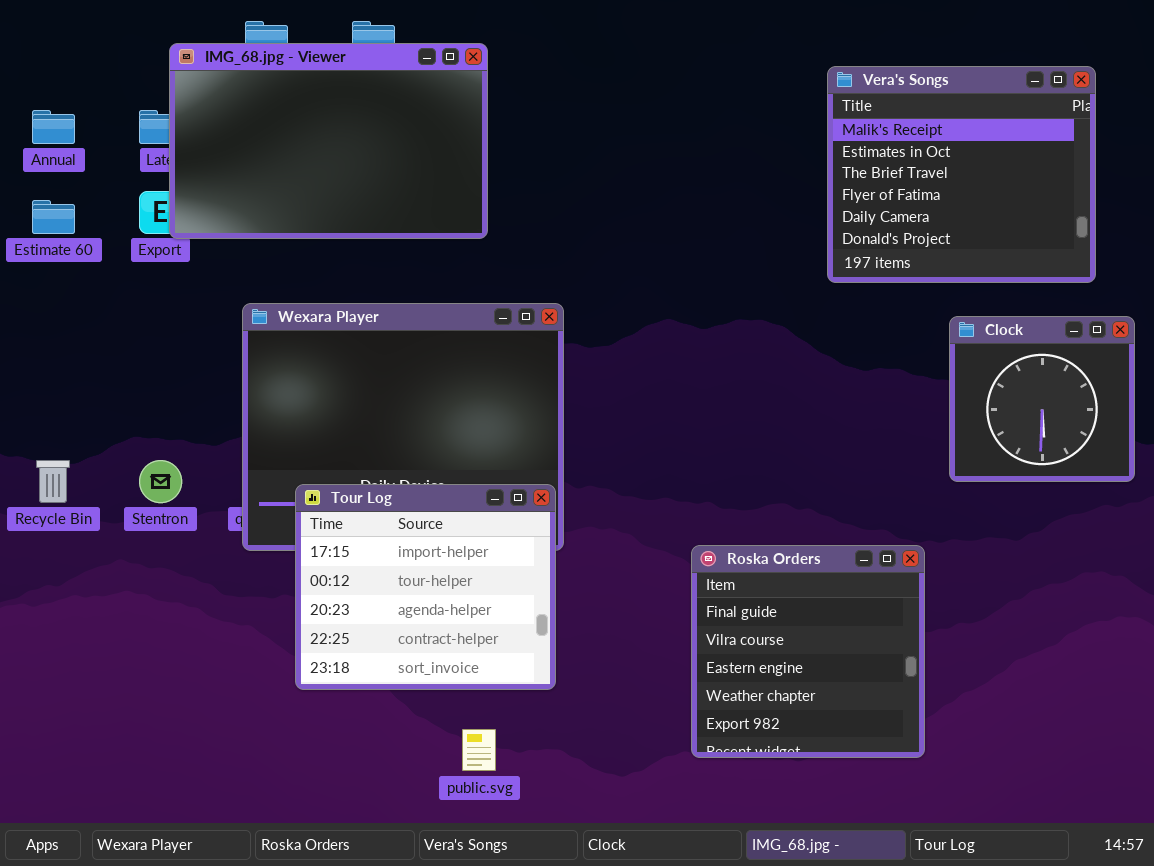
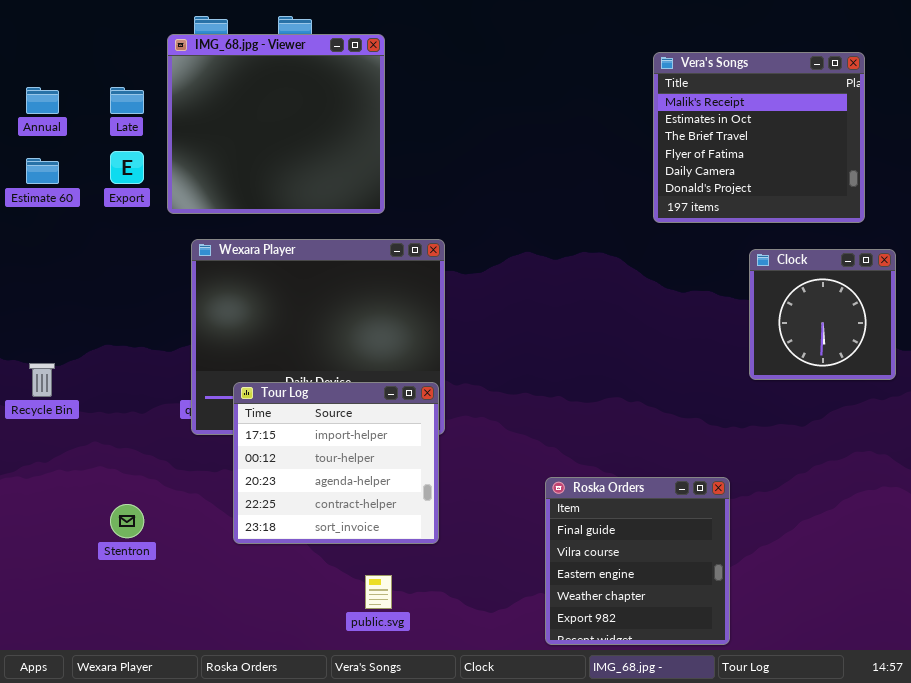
IMG_68.jpg - Viewer: [169,43,488,239] -> [167,34,385,214], resized
Stentron: [139,460,182,503] -> [110,504,144,538], moved
Roska Orders: [691,545,925,758] -> [545,477,730,645], moved

